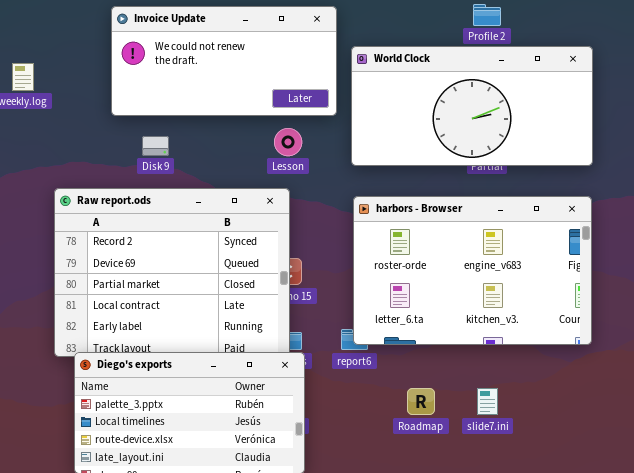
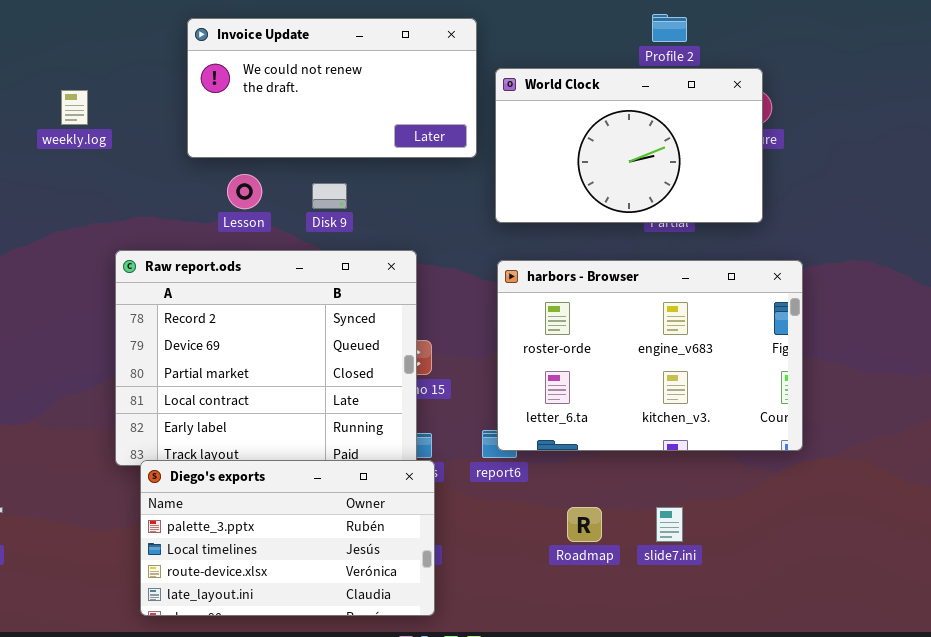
World Clock: [351,46,593,166] -> [495,68,763,223], resized
Lesson: [274,128,302,156] -> [227,174,262,209], moved
Disk 9: [142,136,169,156] -> [312,183,347,209], moved

